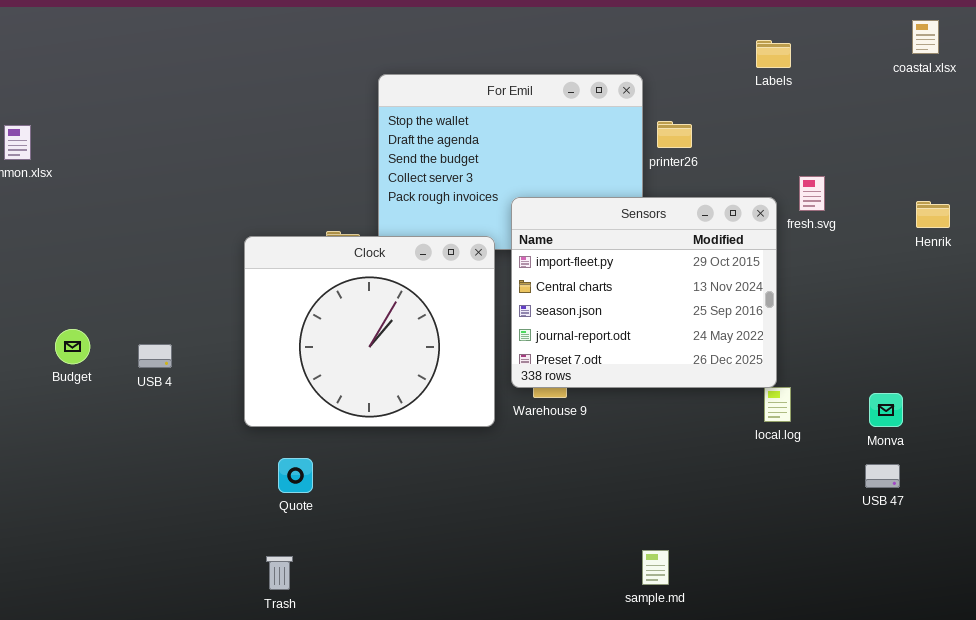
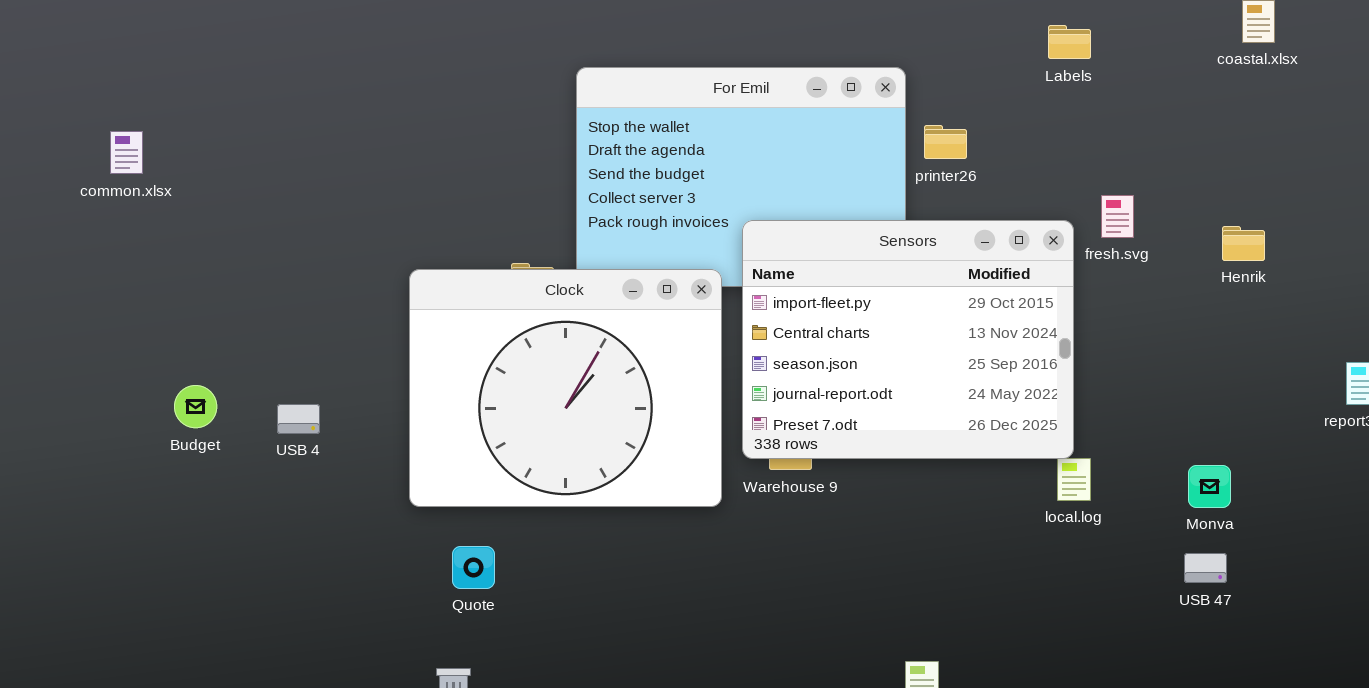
Henrik: [916,201,950,228] -> [1222,226,1265,261], moved

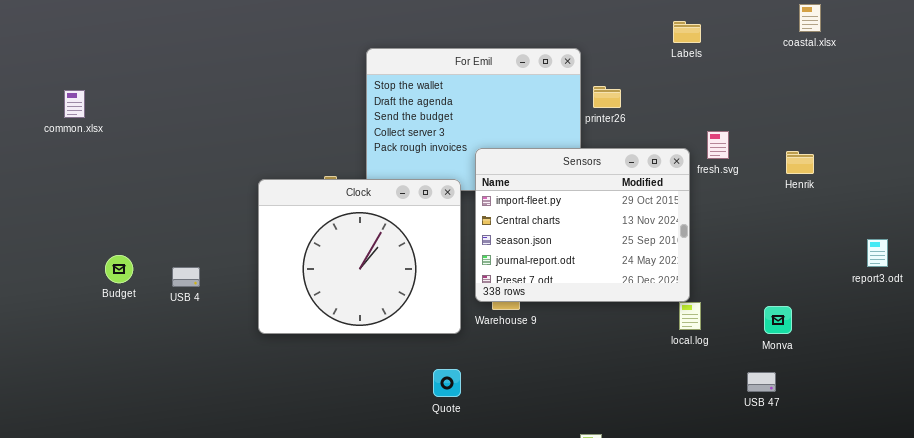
Quote: [452,546,495,589] -> [433,369,461,397], moved
USB 47: [1184,553,1227,583] -> [747,372,776,392], moved

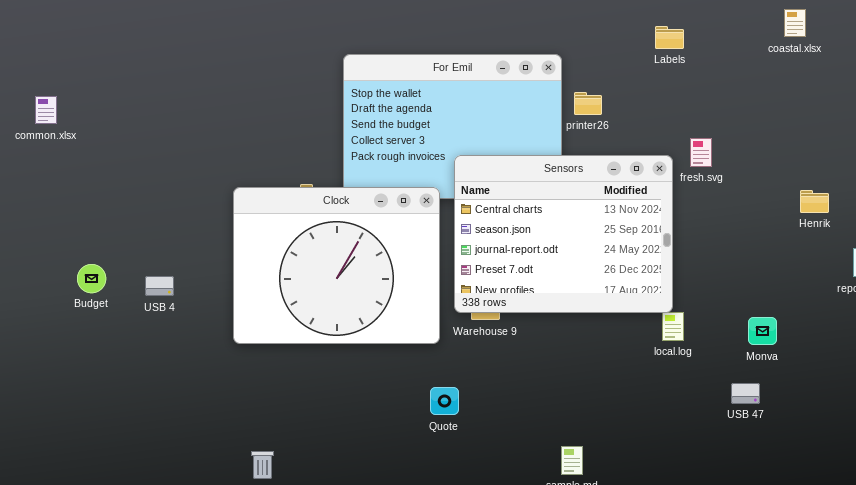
Sensors: [475,148,690,302] -> [454,155,673,313], scrolled down 1 row
Henrik: [786,151,814,174] -> [800,190,829,213], moved
Quote: [433,369,461,397] -> [430,387,459,415], moved

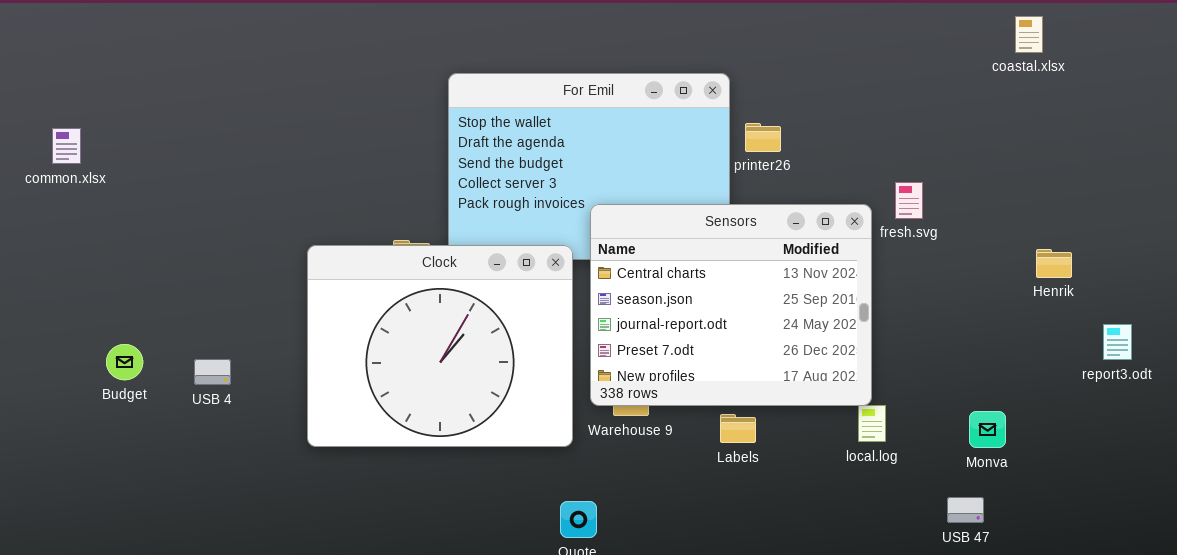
Labels: [655,26,684,49] -> [720,414,756,443], moved

